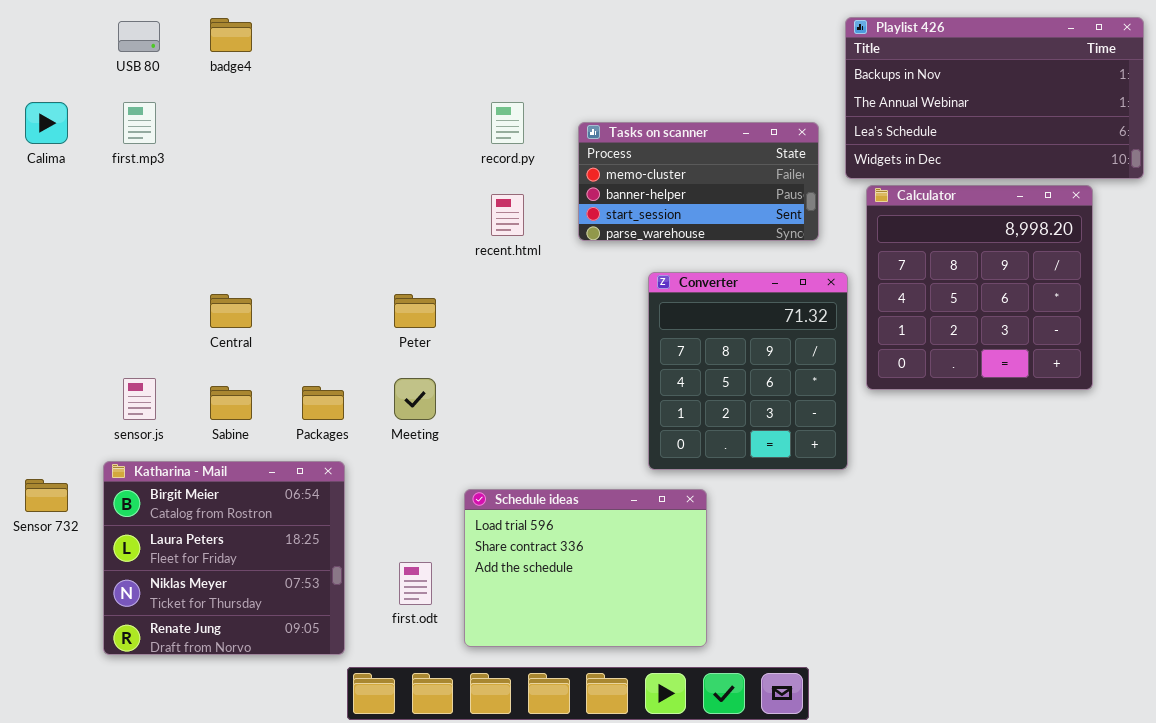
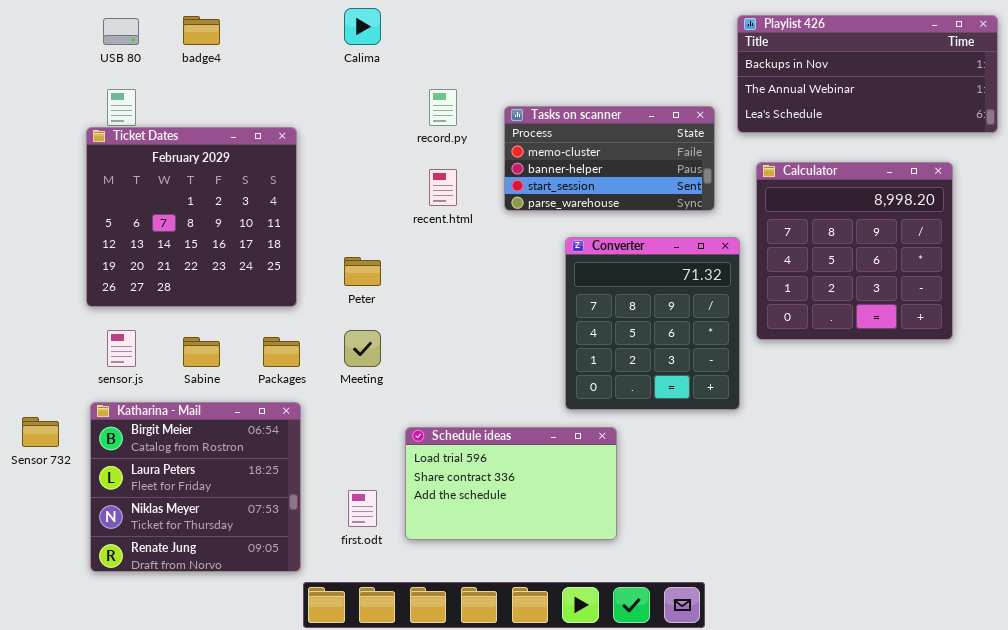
Playlist 426: [845,17,1144,179] -> [737,15,998,133], resized
Calima: [25,102,68,144] -> [344,8,381,45], moved
Ticket Dates: none -> [86,127,297,307], opened
Schedule ideas: [464,489,707,647] -> [405,427,617,540], resized

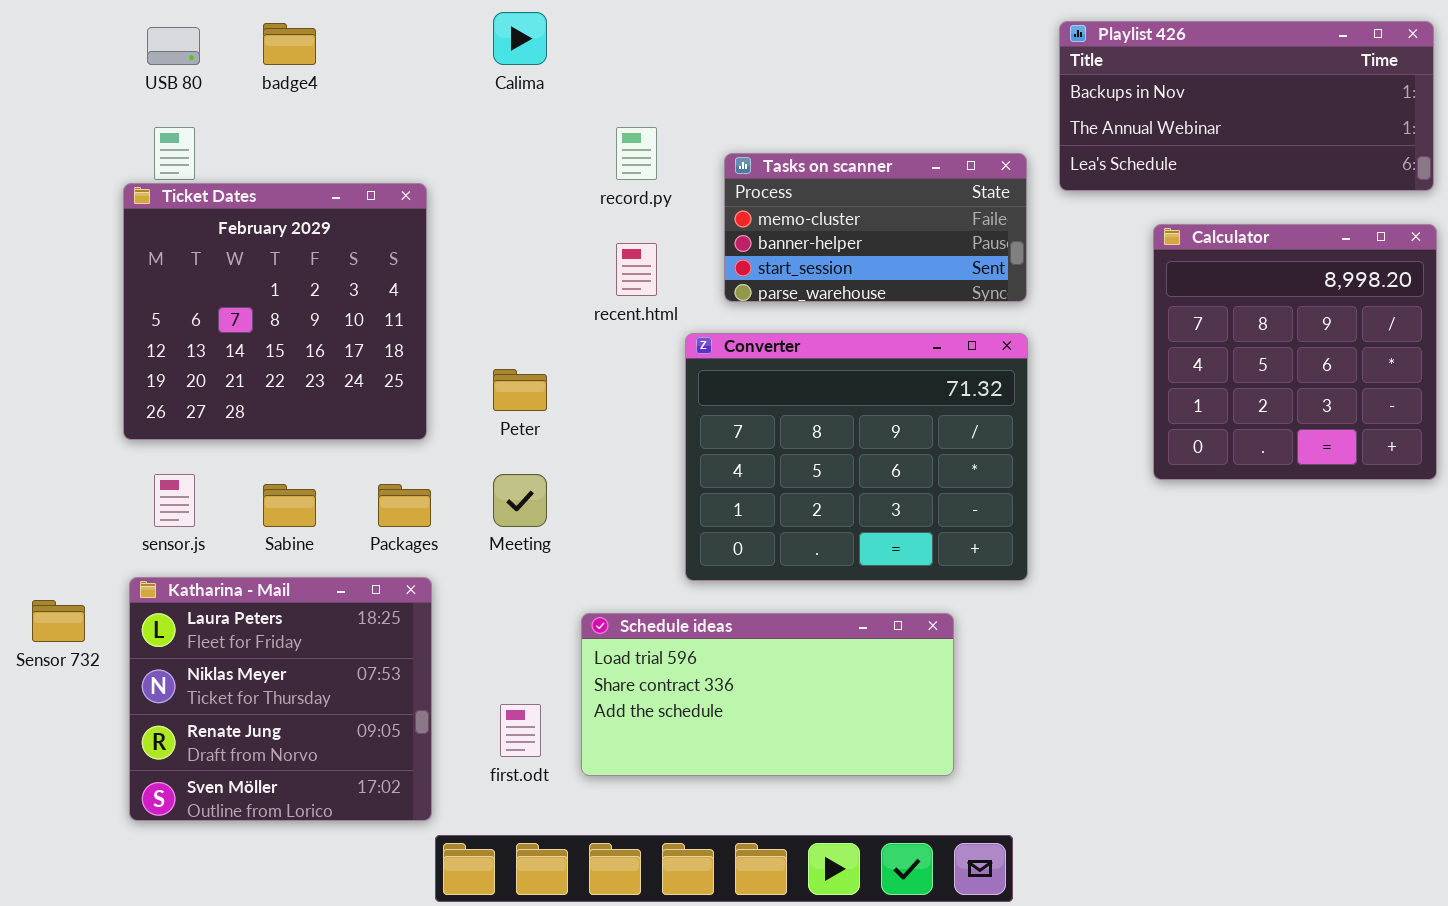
Calculator: [756,162,953,340] -> [1153,224,1437,480], moved
Converter: [565,237,740,410] -> [685,333,1028,581], moved, resized
Katharina - Mail: [90,402,301,572] -> [129,577,432,821], scrolled down 1 row
Schedule ideas: [405,427,617,540] -> [581,613,954,776], resized

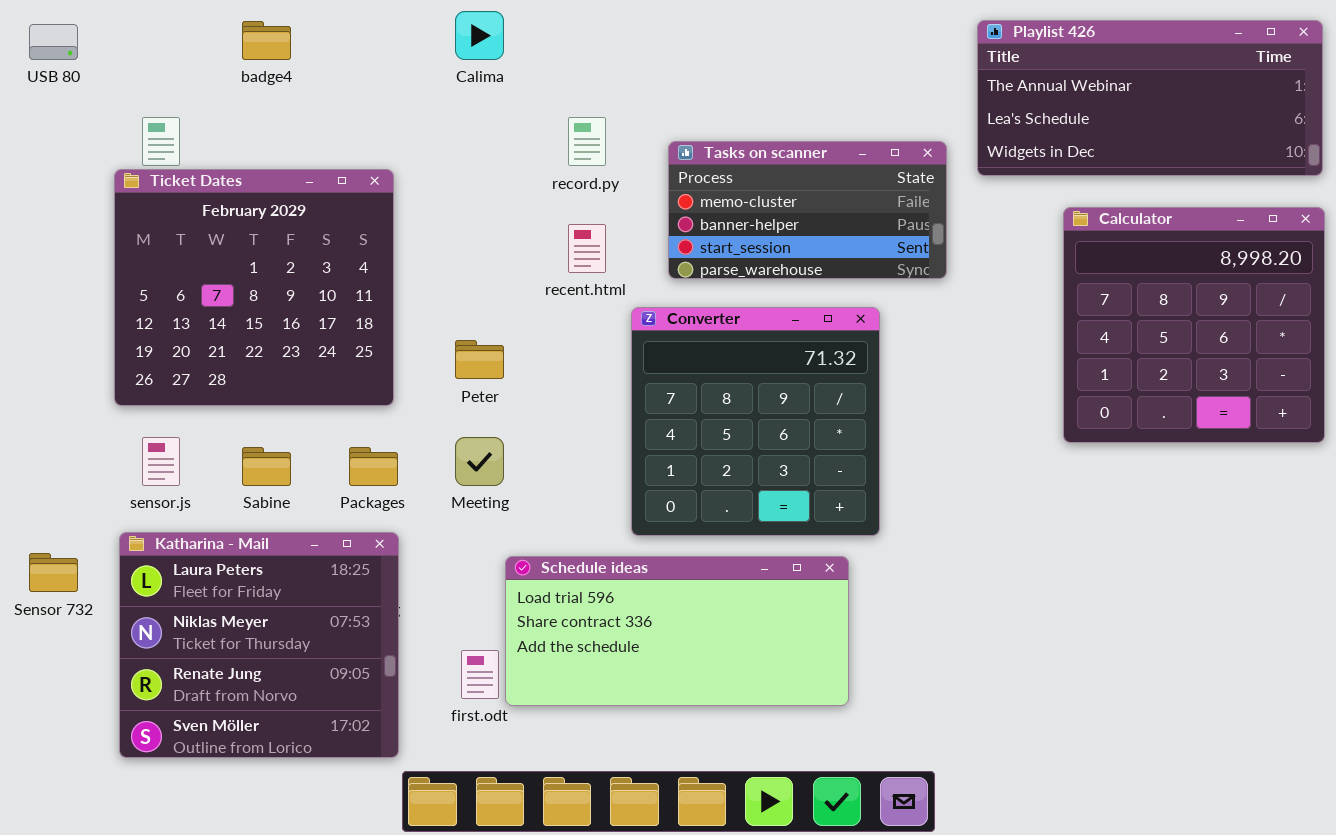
Playlist 426: [1059,21,1434,191] -> [977,20,1323,176], scrolled down 1 row
USB 80: [147,27,200,65] -> [29,24,78,60], moved
Converter: [685,333,1028,581] -> [631,307,880,536], resized
Schedule ideas: [581,613,954,776] -> [505,556,849,706], moved

